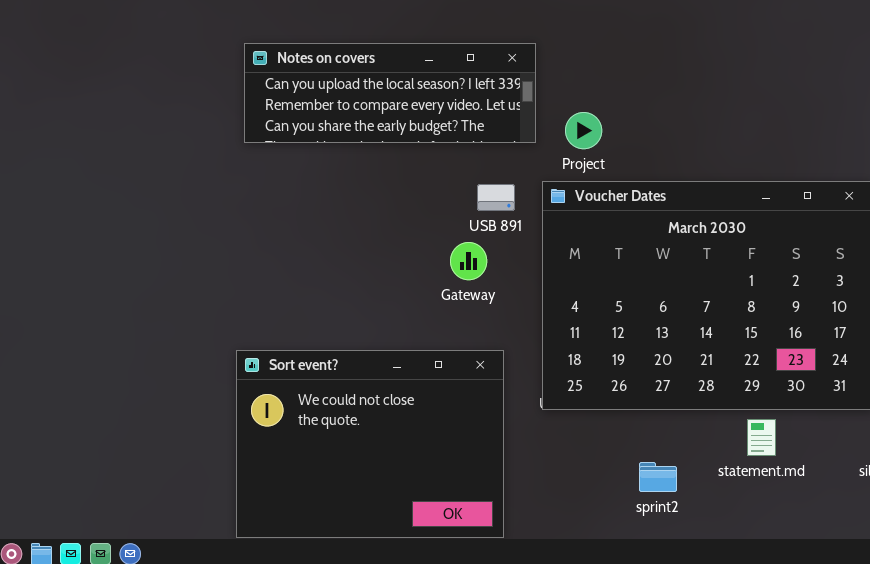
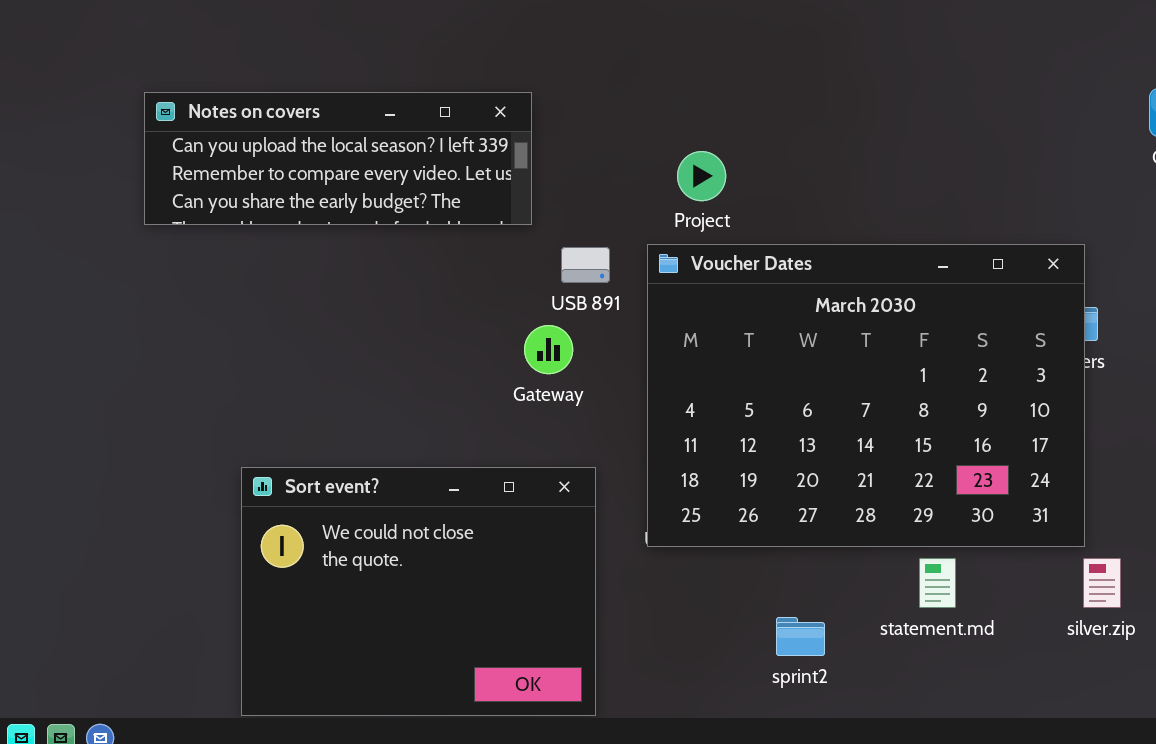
Notes on covers: [244,43,536,143] -> [144,92,532,225], moved

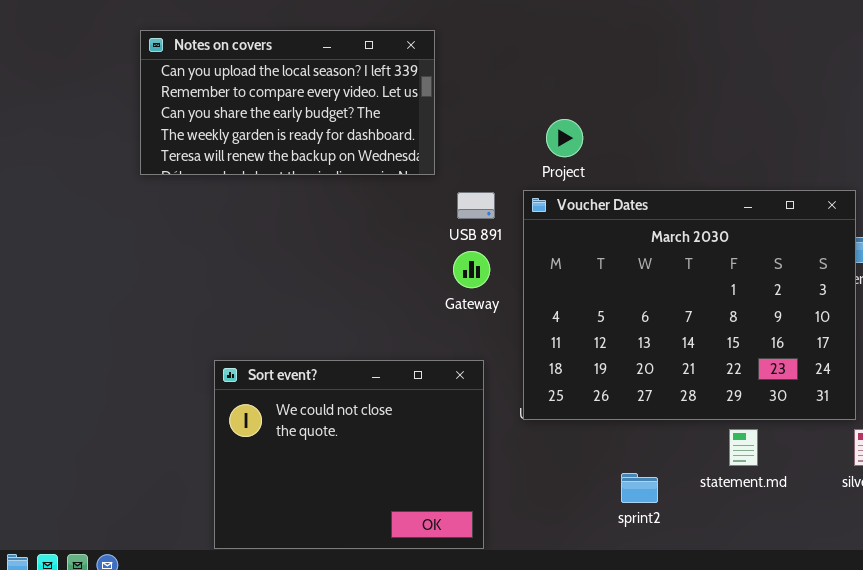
Notes on covers: [144,92,532,225] -> [140,30,435,175], resized
Gateway: [524,325,573,374] -> [453,251,490,288], moved

